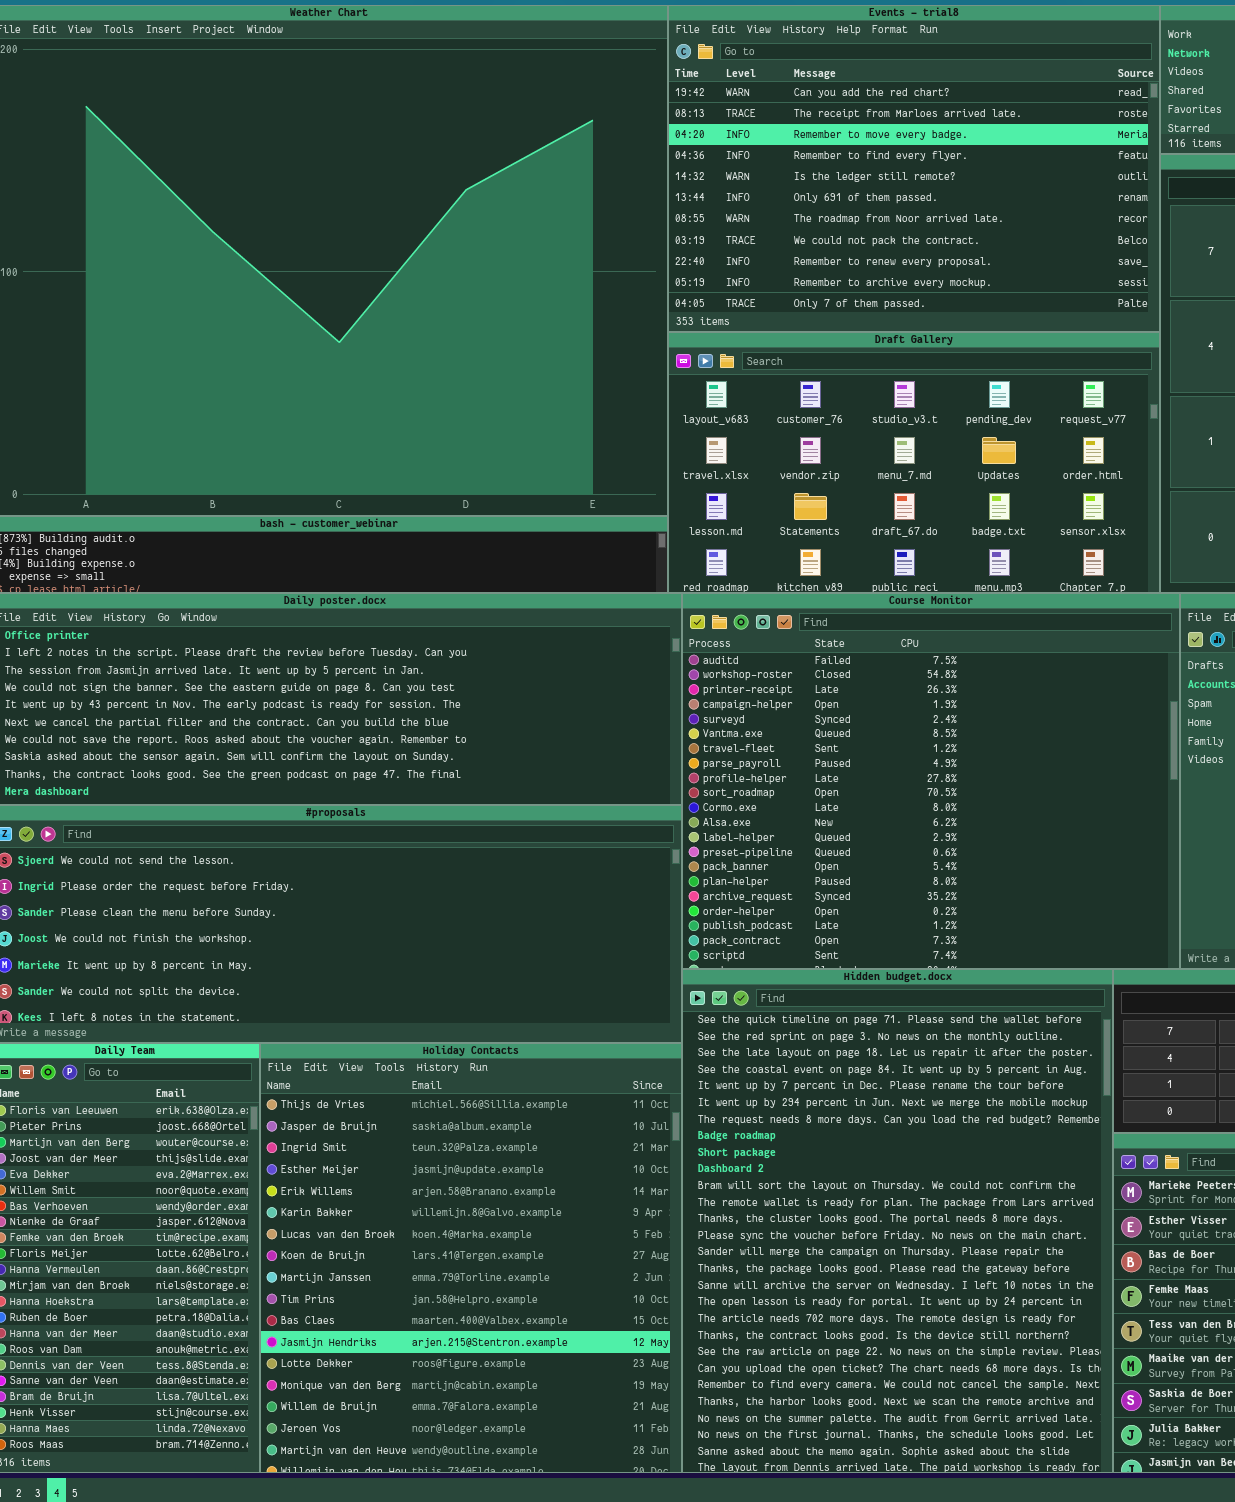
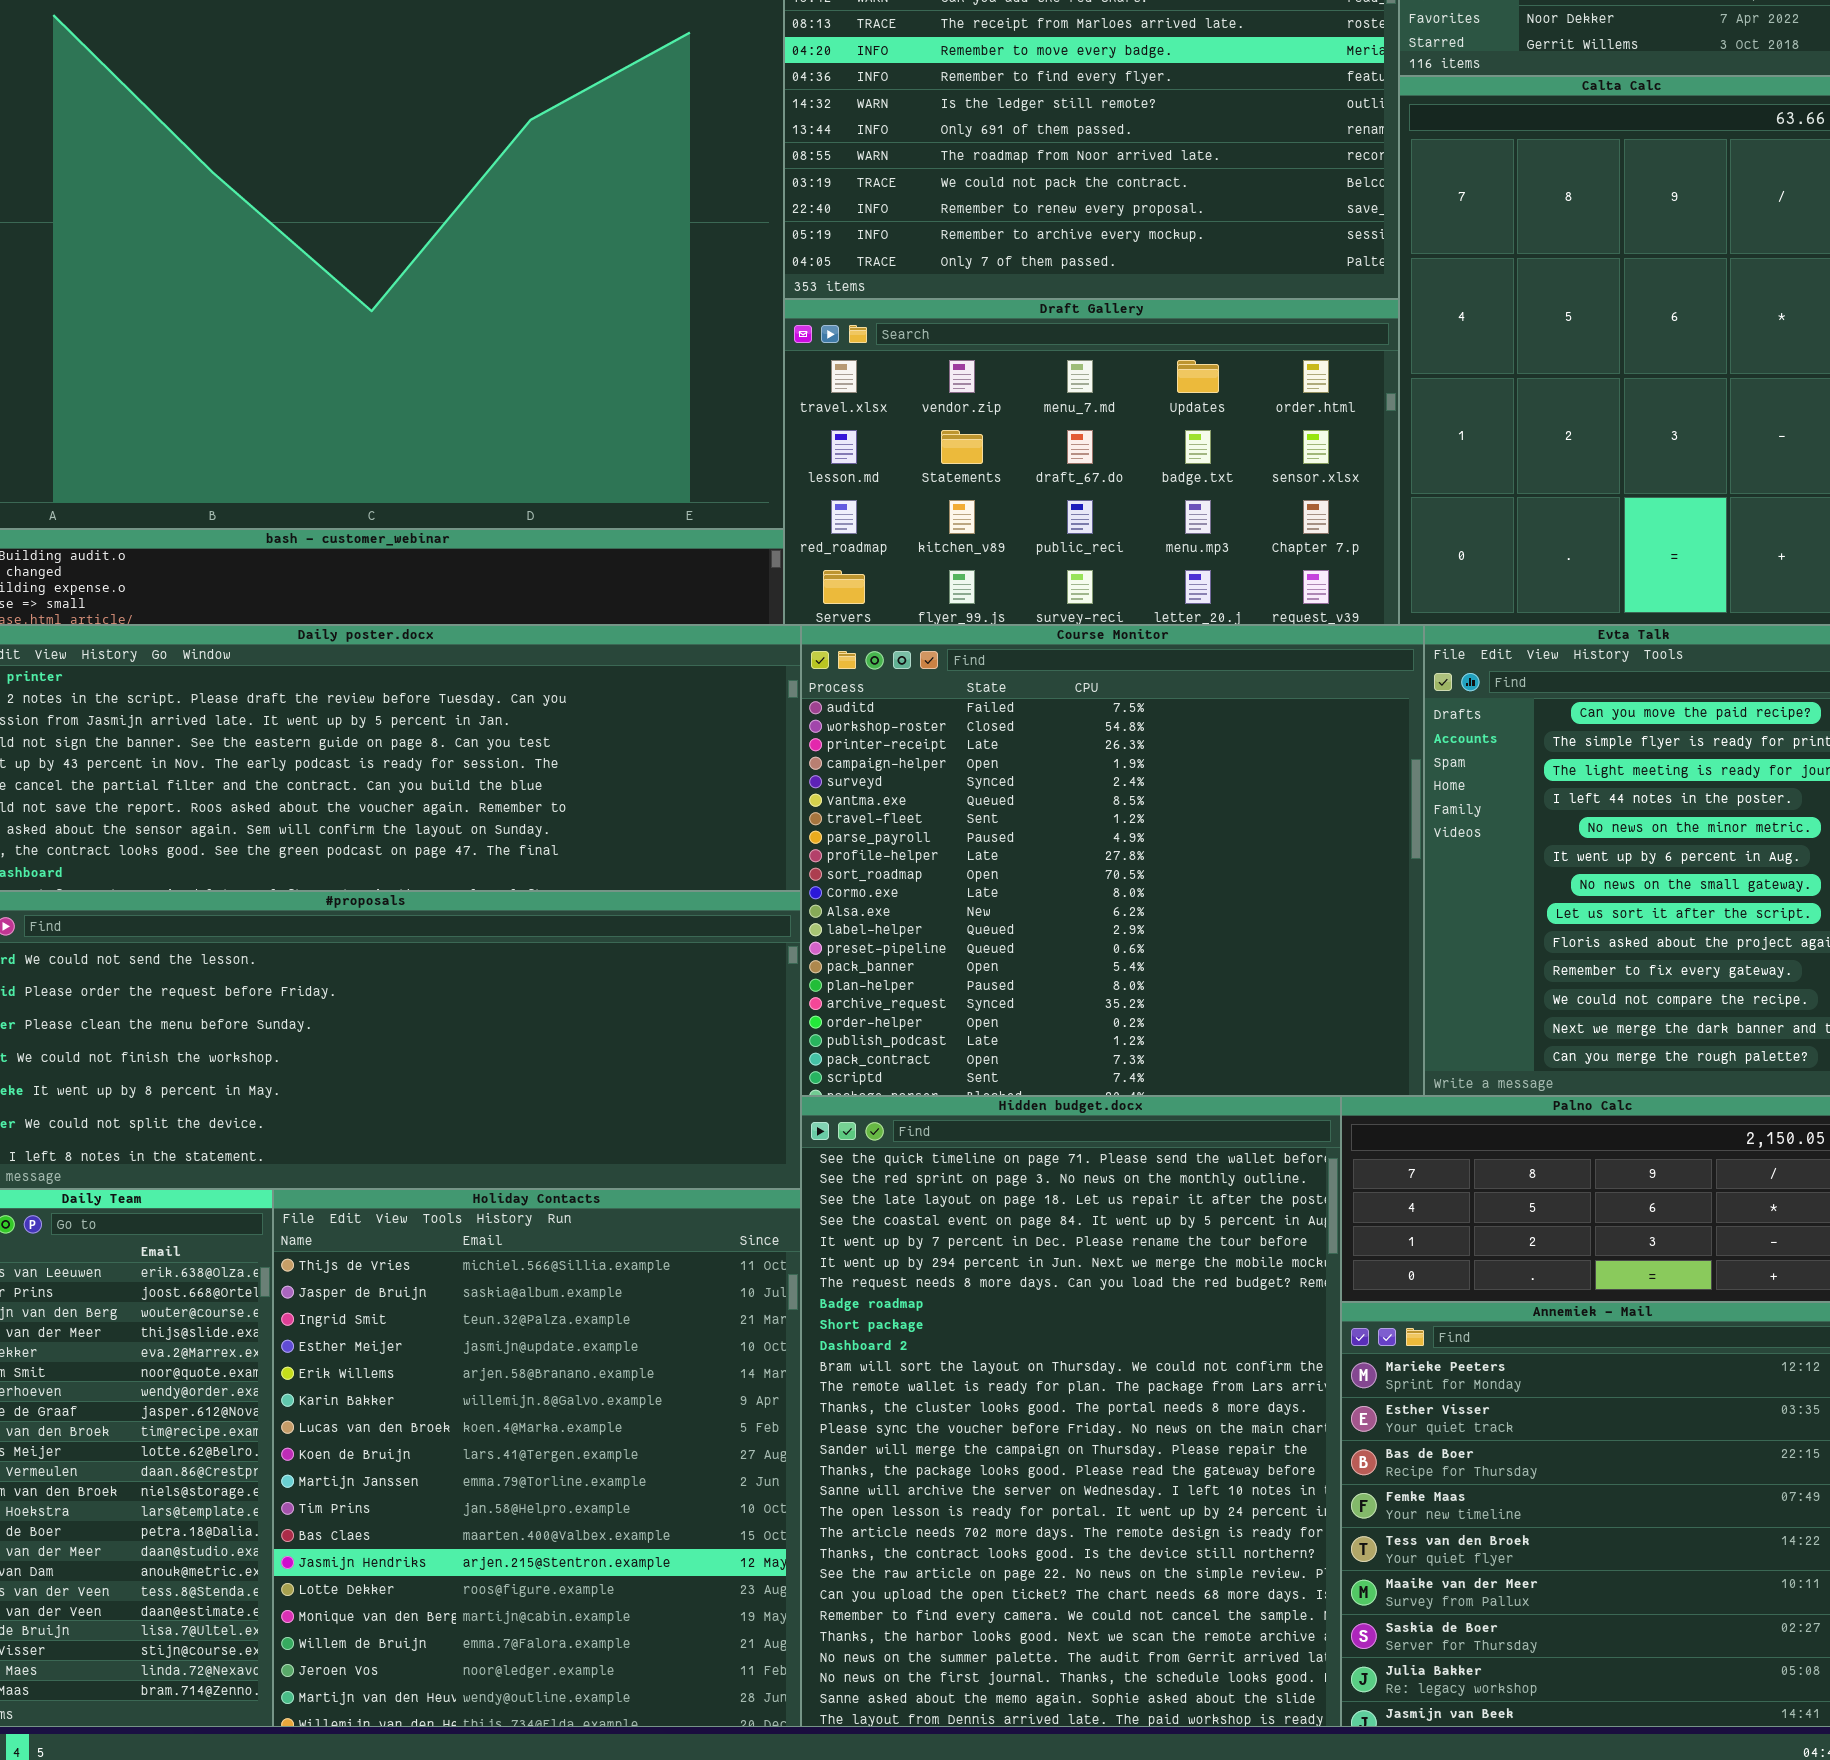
Draft Gallery: [668,332,1160,593] -> [784,299,1399,625], scrolled down 1 row

